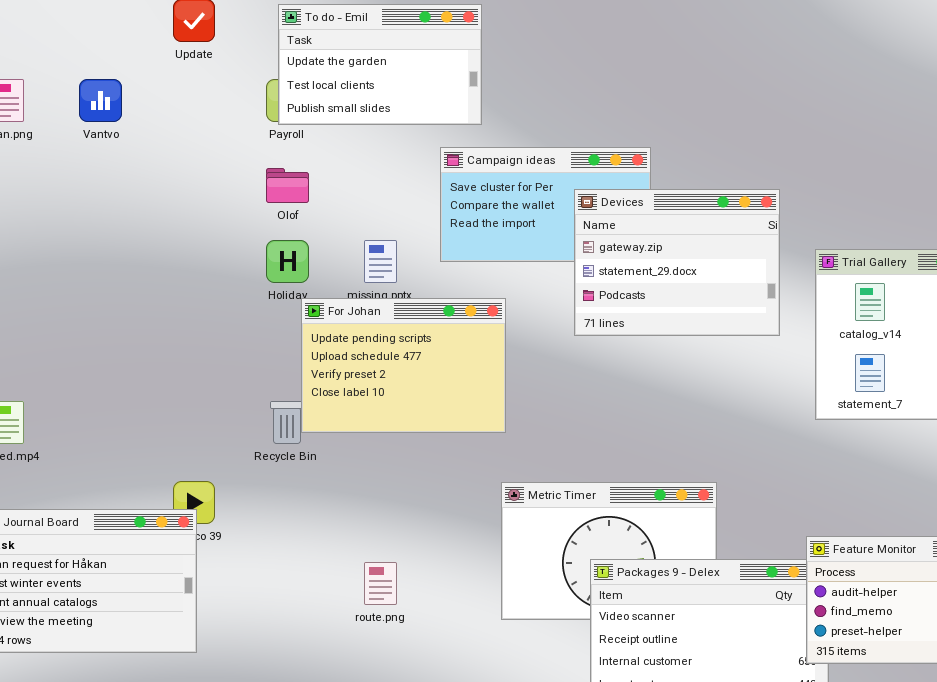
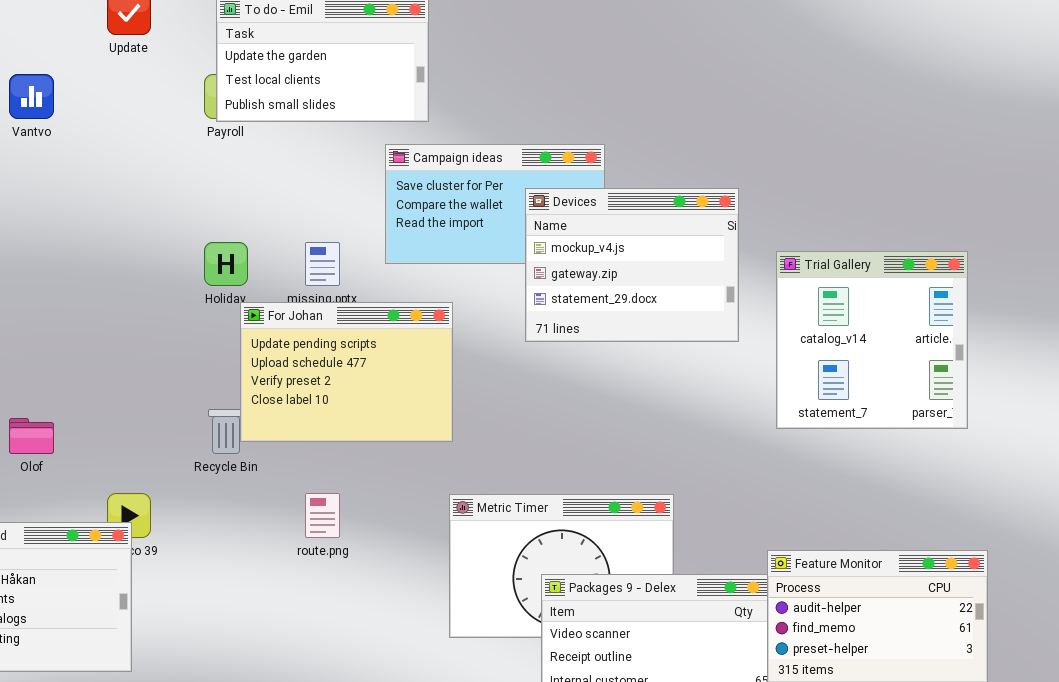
Olof: [266,168,309,203] -> [9,418,54,454], moved
Devices: [574,189,780,336] -> [525,188,739,342], scrolled up 1 row
route.png: [364,562,397,605] -> [305,493,340,538], moved

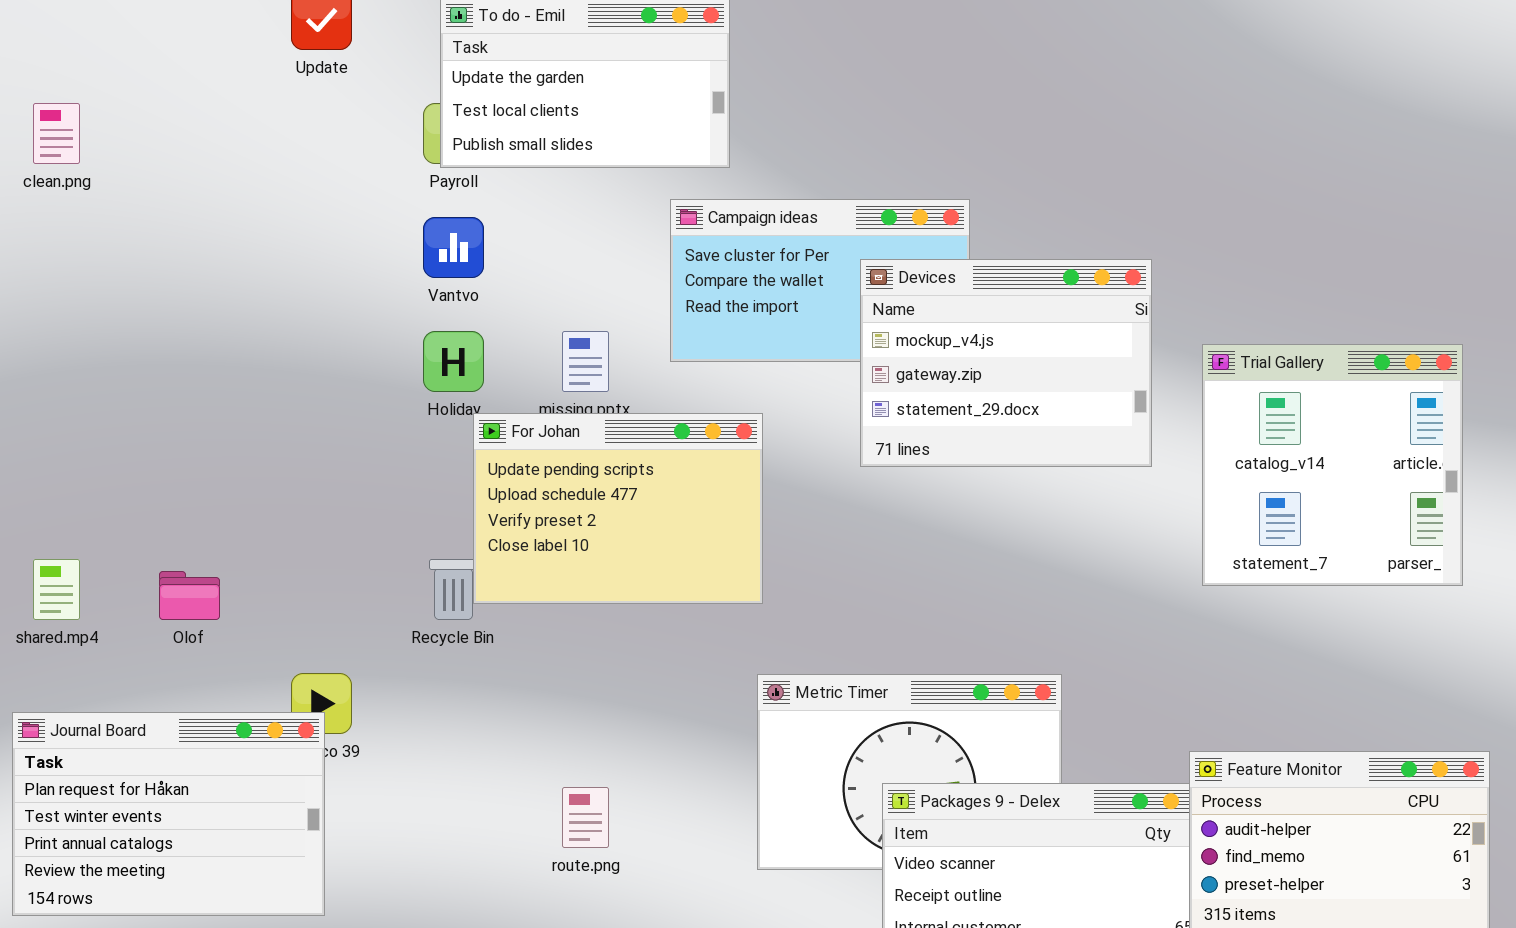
Vantvo: [9,74,54,119] -> [423,217,484,278], moved
route.png: [305,493,340,538] -> [562,787,609,848], moved

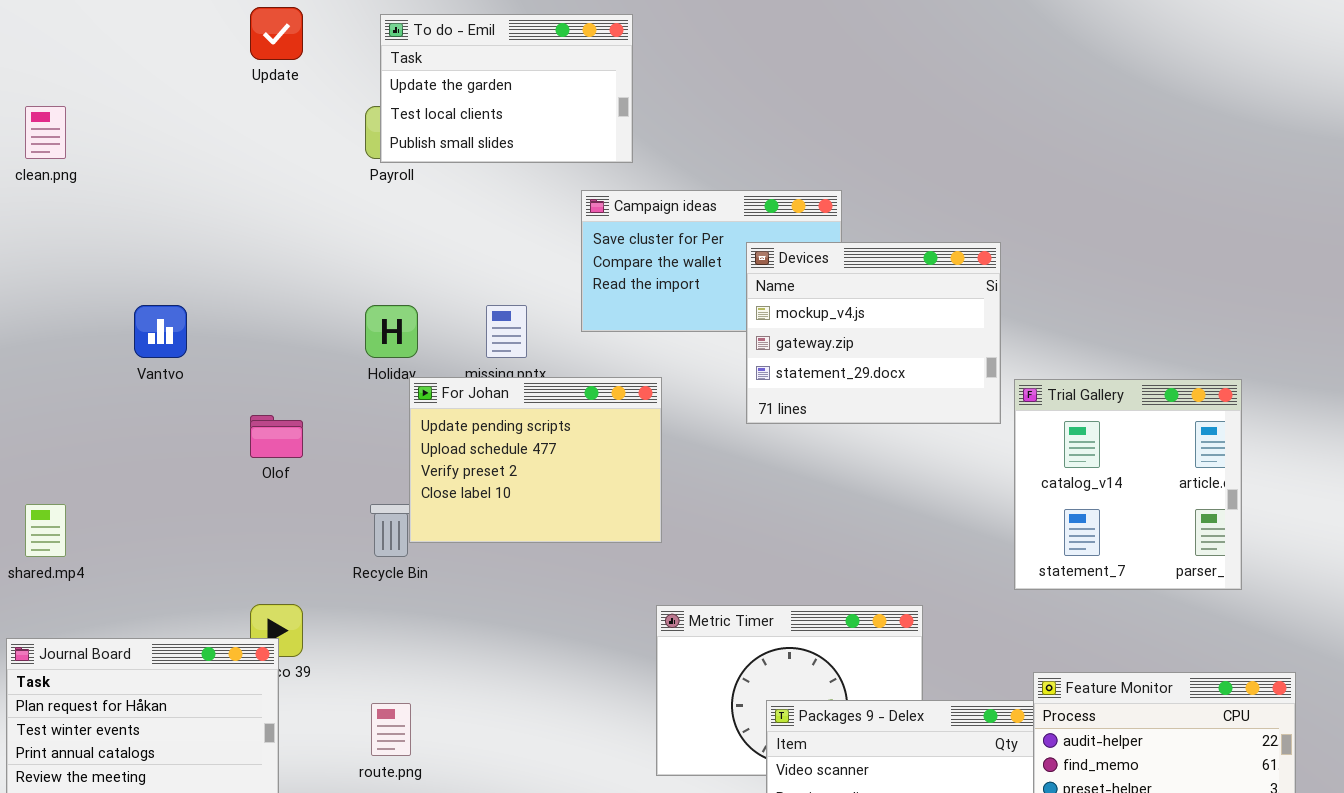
Vantvo: [423,217,484,278] -> [134,305,187,358], moved
Trial Gallery: [1202,344,1463,586] -> [1014,379,1242,590], moved
Olof: [159,571,220,620] -> [250,415,303,458], moved
route.png: [562,787,609,848] -> [371,703,411,756], moved

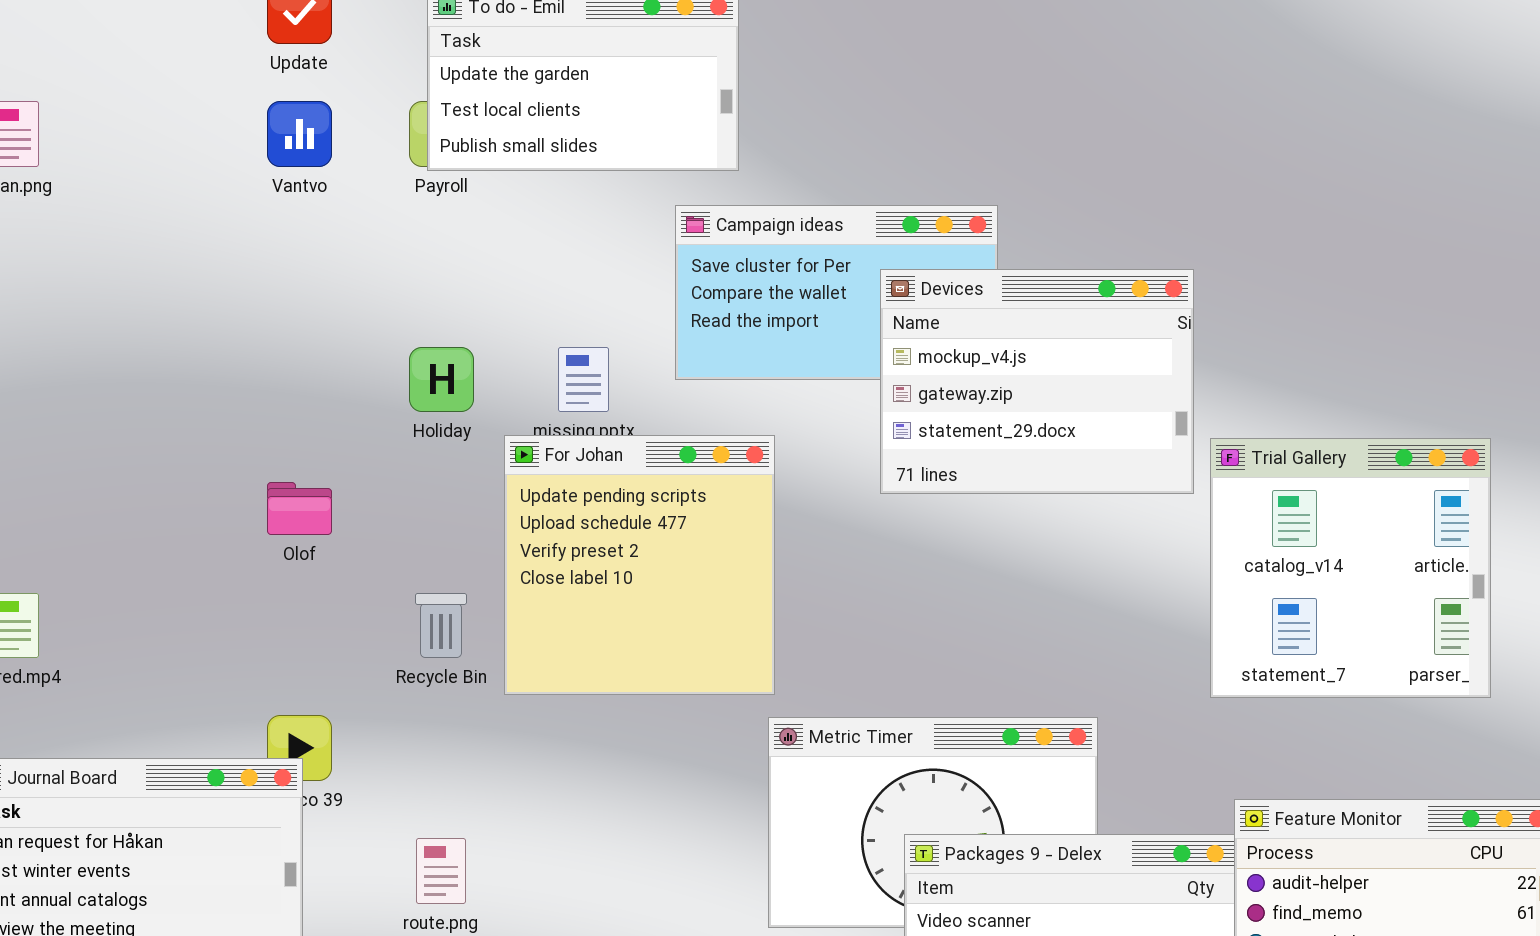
Vantvo: [134,305,187,358] -> [267,101,332,167], moved
For Johan: [409,377,662,543] -> [504,435,775,695], resized

